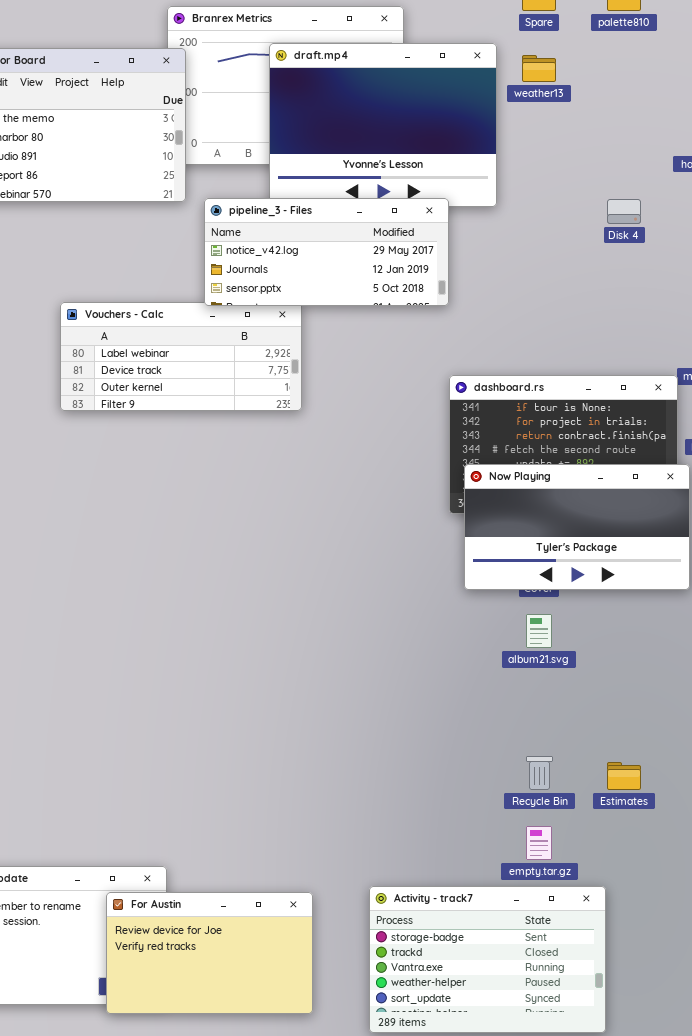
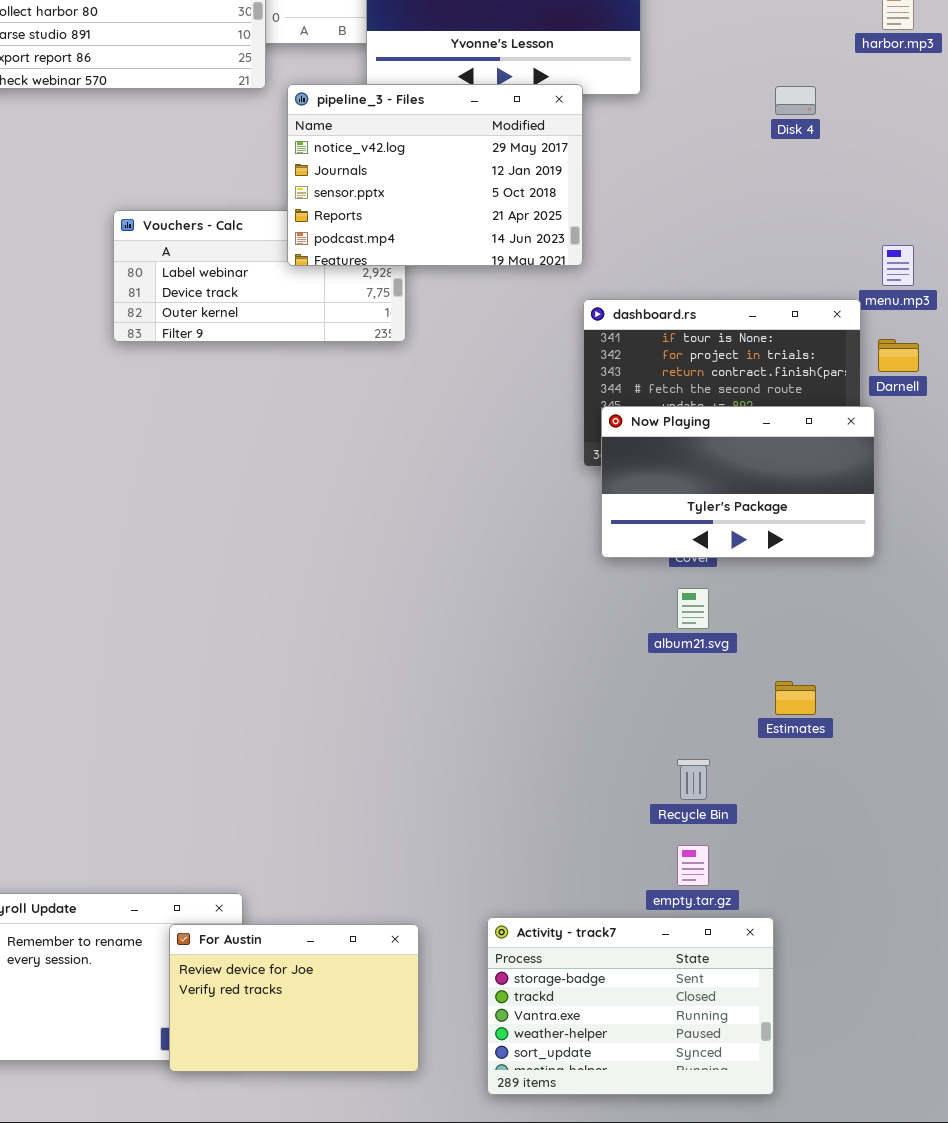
pipeline_3 - Files: [204,198,449,306] -> [287,84,583,266], resized
Estimates: [607,762,641,790] -> [775,681,816,715], moved

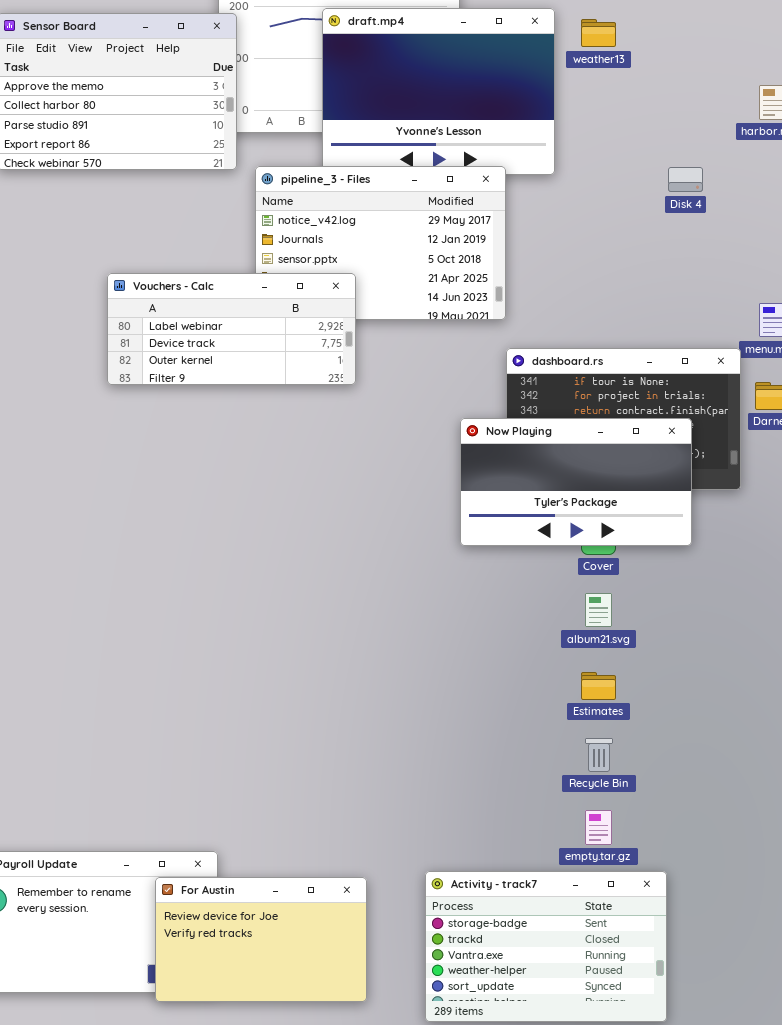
Vouchers - Calc: [113,210,406,342] -> [107,273,356,385], raised
Now Playing: [601,406,875,558] -> [460,418,692,546], moved
Estimates: [775,681,816,715] -> [581,672,616,700], moved

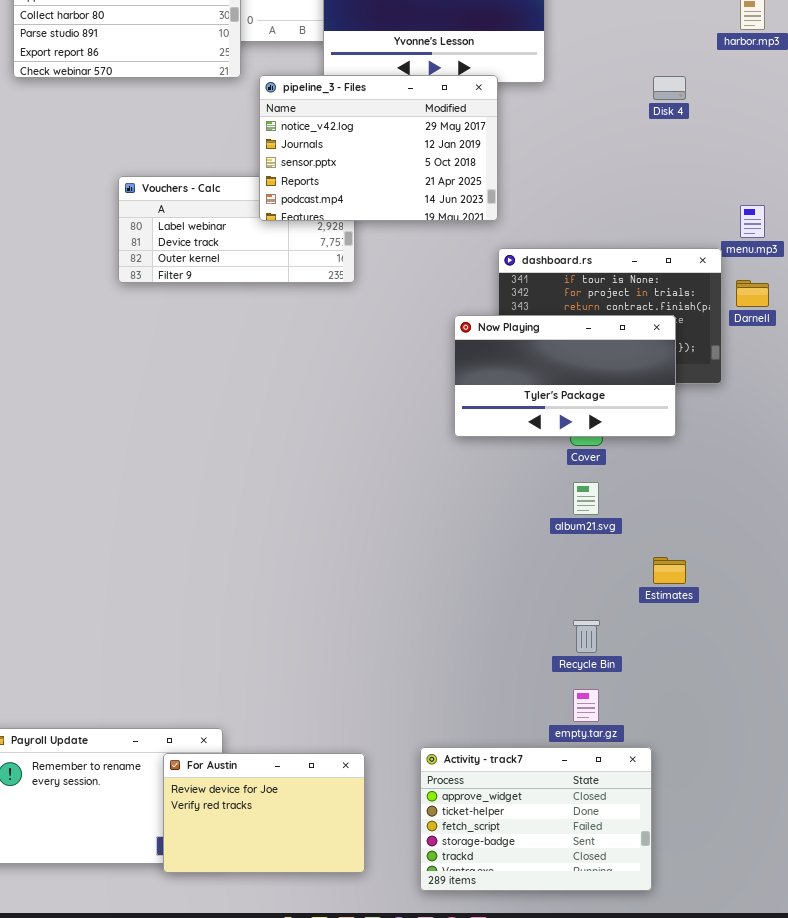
pipeline_3 - Files: [255,166,506,320] -> [259,75,498,221], raised
Estimates: [581,672,616,700] -> [653,557,686,584], moved
Activity - track7: [425,871,667,1022] -> [420,747,652,891], scrolled up 3 rows

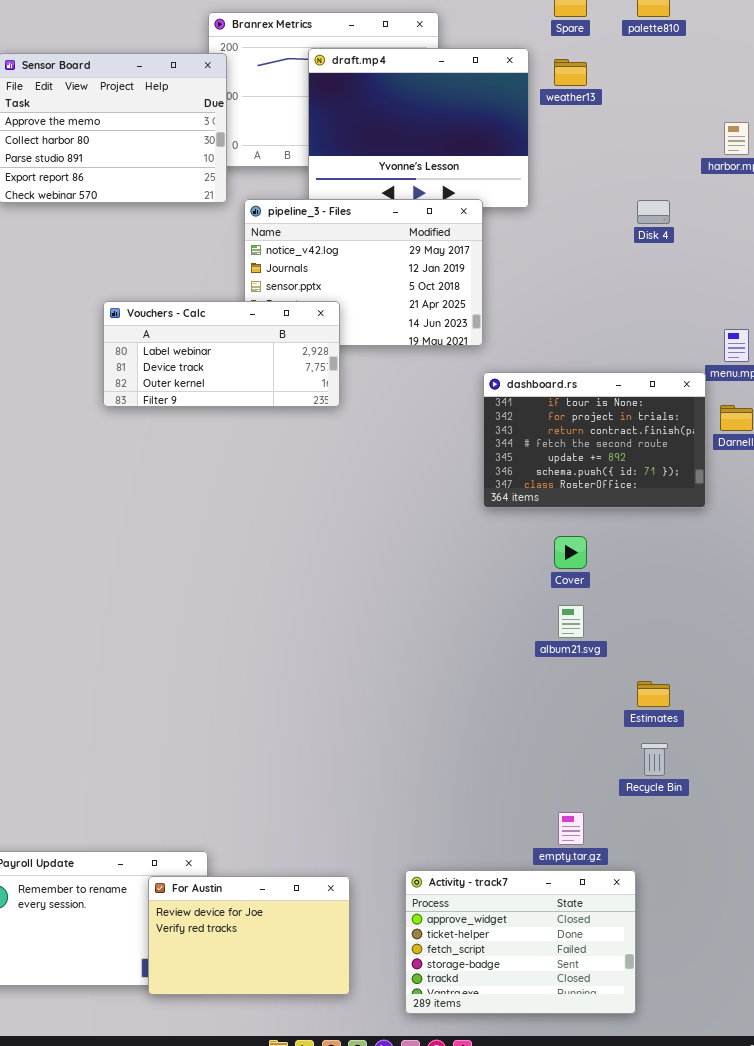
Vouchers - Calc: [118,176,355,283] -> [103,301,340,407], raised
Now Playing: [454,315,676,437] -> none, closed
Recycle Bin: [573,620,600,653] -> [641,743,668,776], moved

